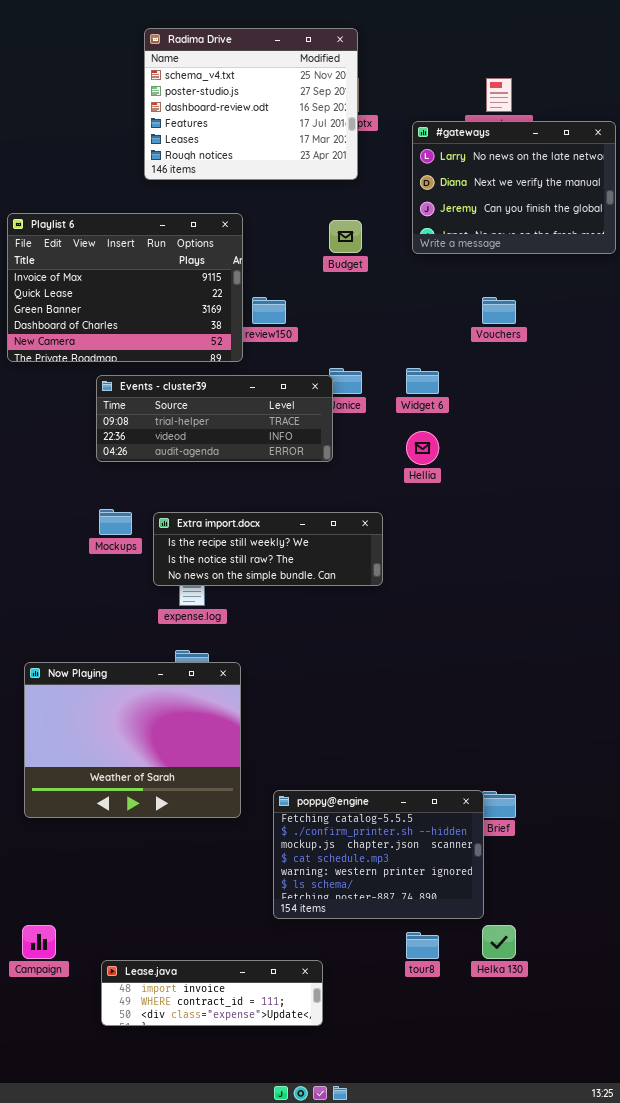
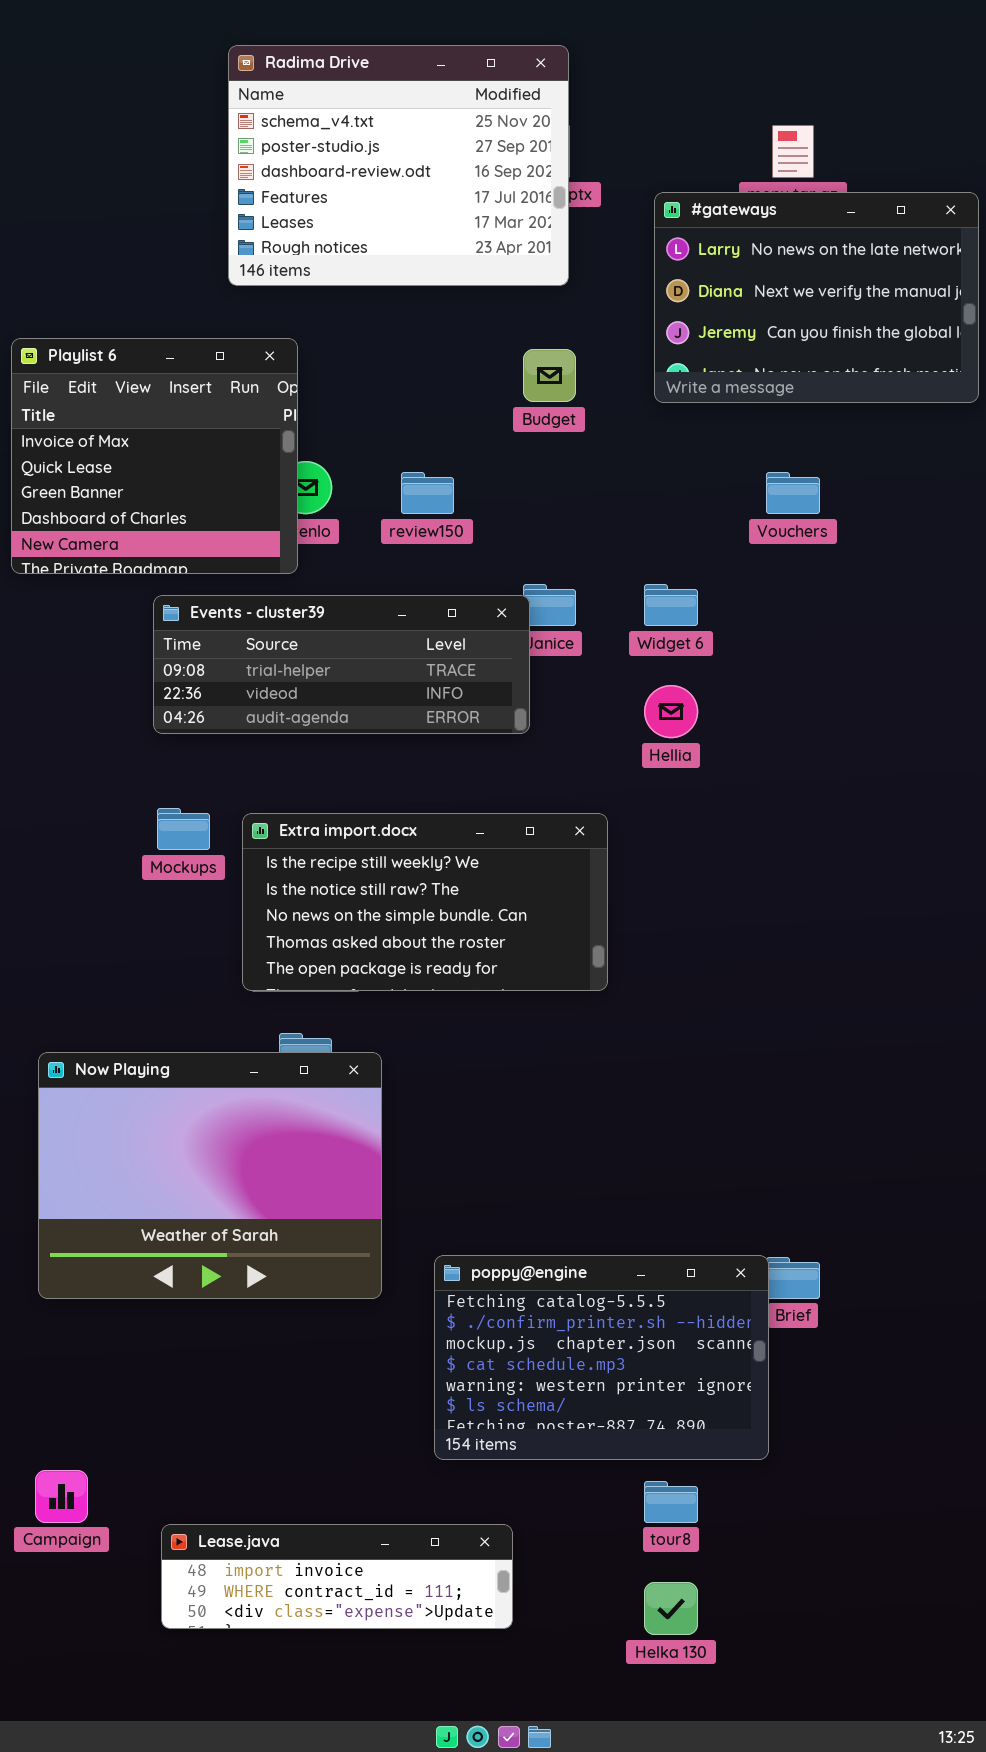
Playlist 6: [7,213,243,362] -> [11,338,298,574], resized
Extra import.docx: [153,512,383,586] -> [242,813,608,991], resized
Helka 130: [482,925,516,959] -> [644,1582,698,1635], moved

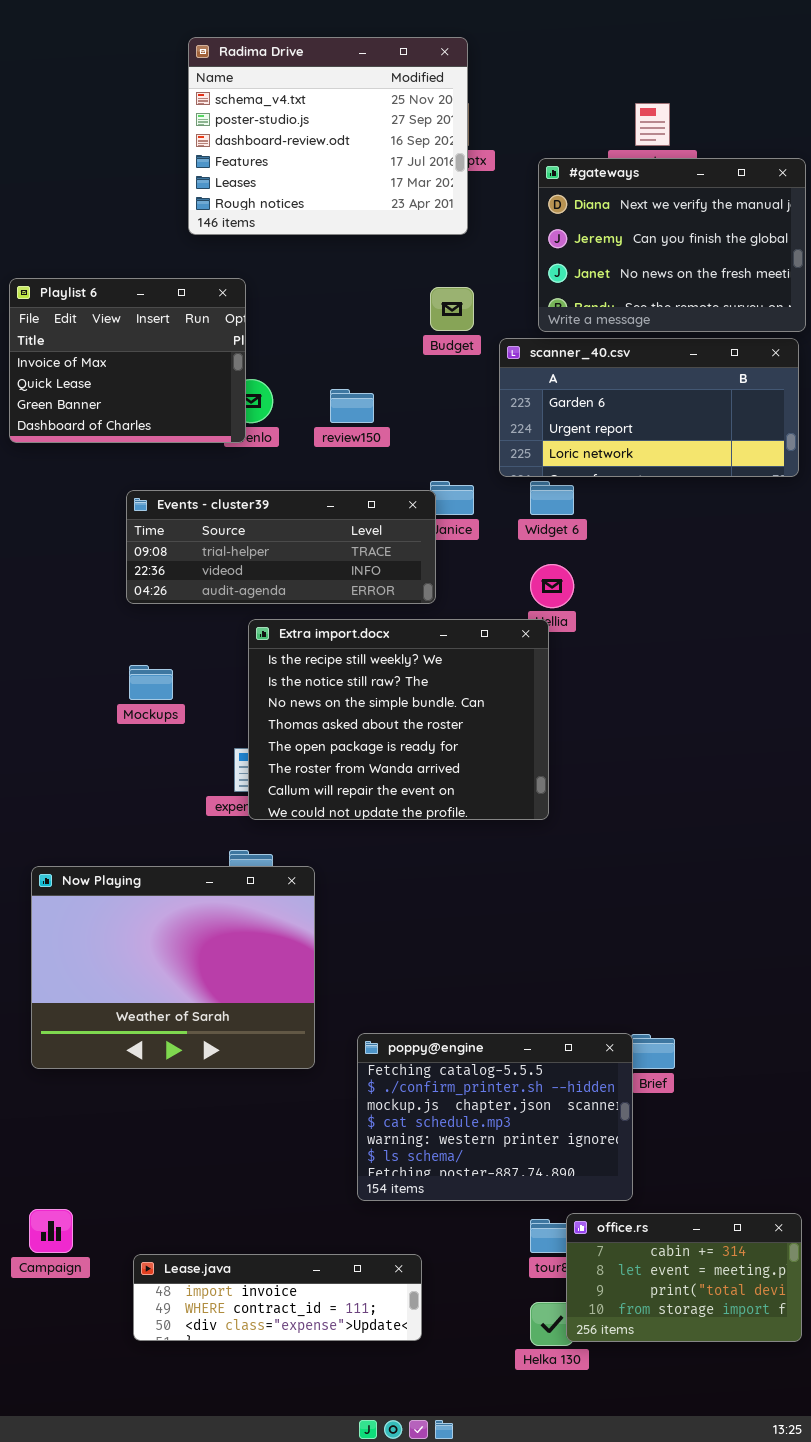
#gateways: [654,192,979,403] -> [538,158,806,332], scrolled down 1 row
Playlist 6: [11,338,298,574] -> [9,278,246,443], resized
scanner_40.csv: none -> [499,338,799,477], opened
Extra import.docx: [242,813,608,991] -> [248,619,549,820], moved, resized
office.rs: none -> [566,1213,802,1342], opened

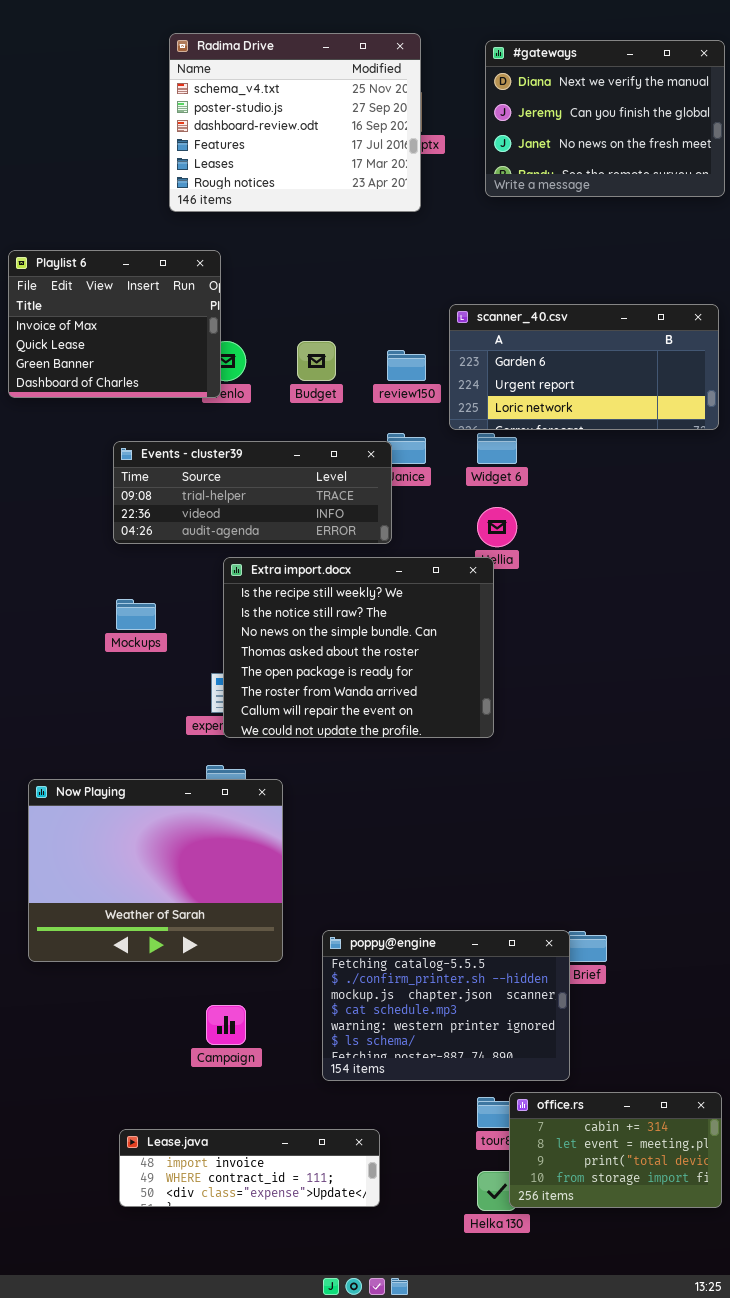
#gateways: [538,158,806,332] -> [485,40,725,197], moved
Budget: [430,287,474,331] -> [297,341,336,381], moved
review150: [330,389,374,423] -> [387,350,426,381], moved
Campaign: [29,1209,73,1253] -> [206,1005,246,1045], moved

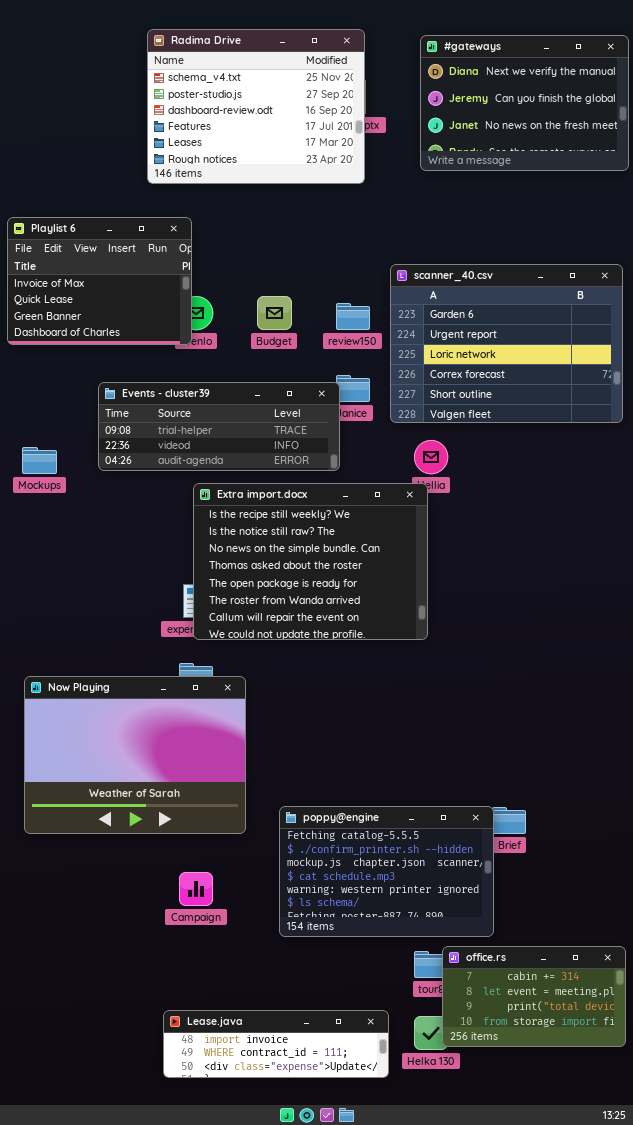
scanner_40.csv: [449,304,719,430] -> [390,264,623,423], resized
Mockups: [116,599,156,630] -> [22,447,57,474], moved
Lease.java: [119,1129,380,1207] -> [163,1010,389,1078], moved

